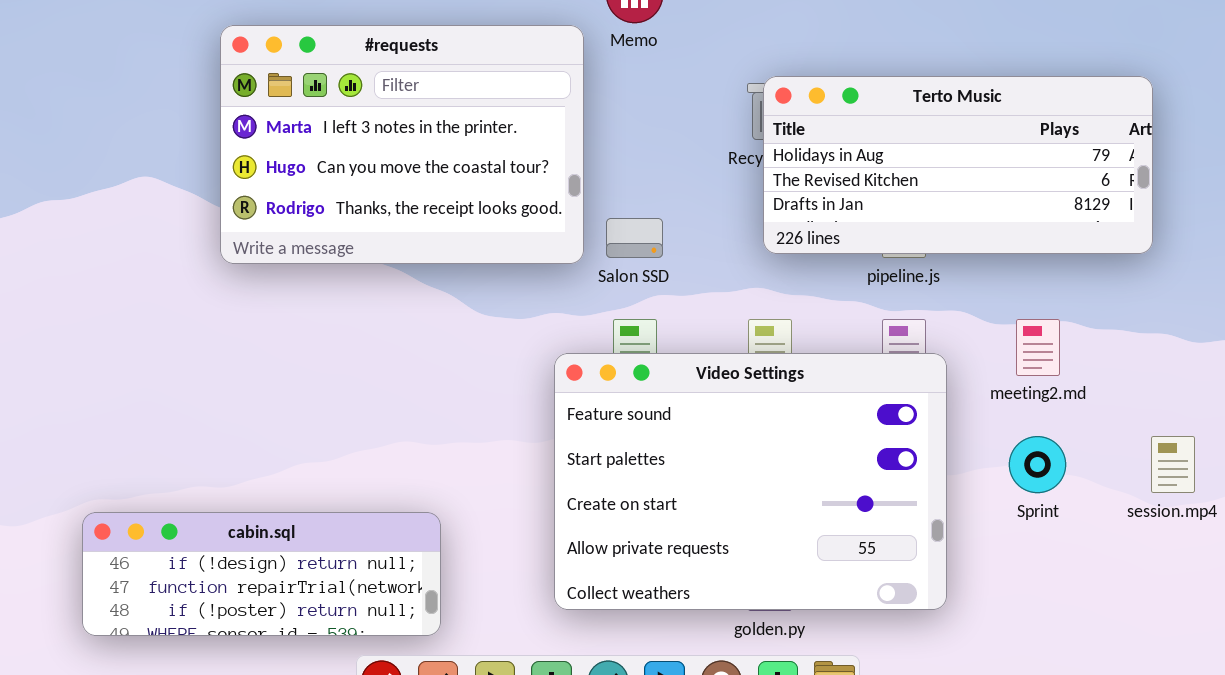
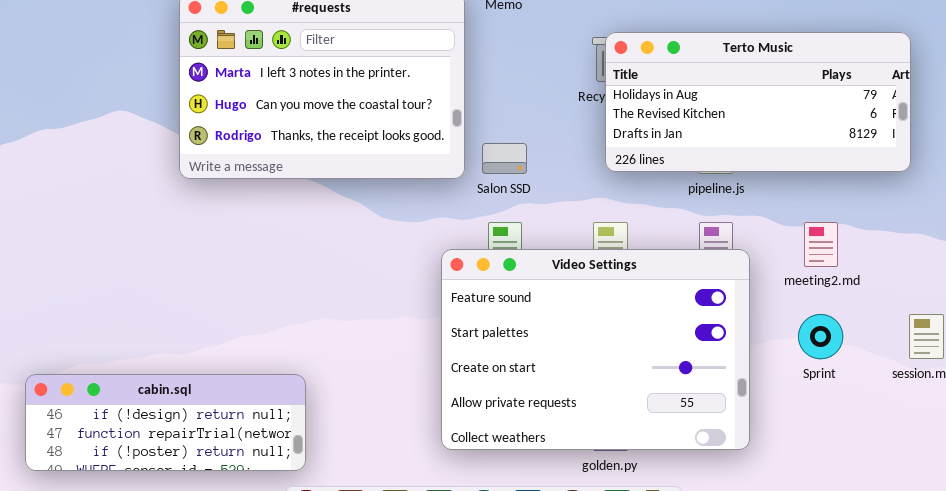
cabin.sql: [82,512,441,636] -> [25,374,306,471], moved

